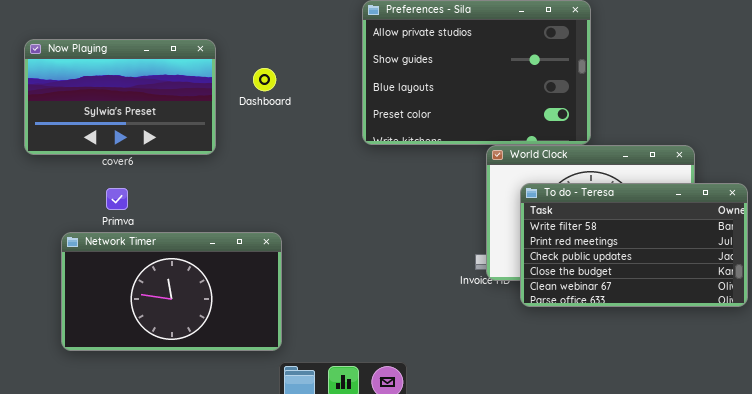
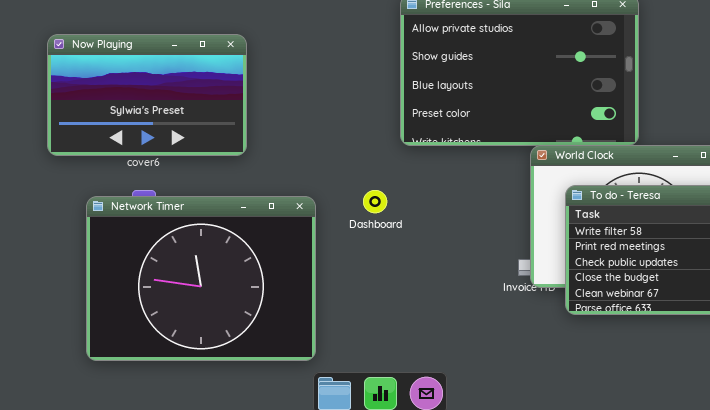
Dashboard: [253,68,276,91] -> [363,190,387,213], moved
Network Timer: [61,232,282,351] -> [86,196,316,361], resized

